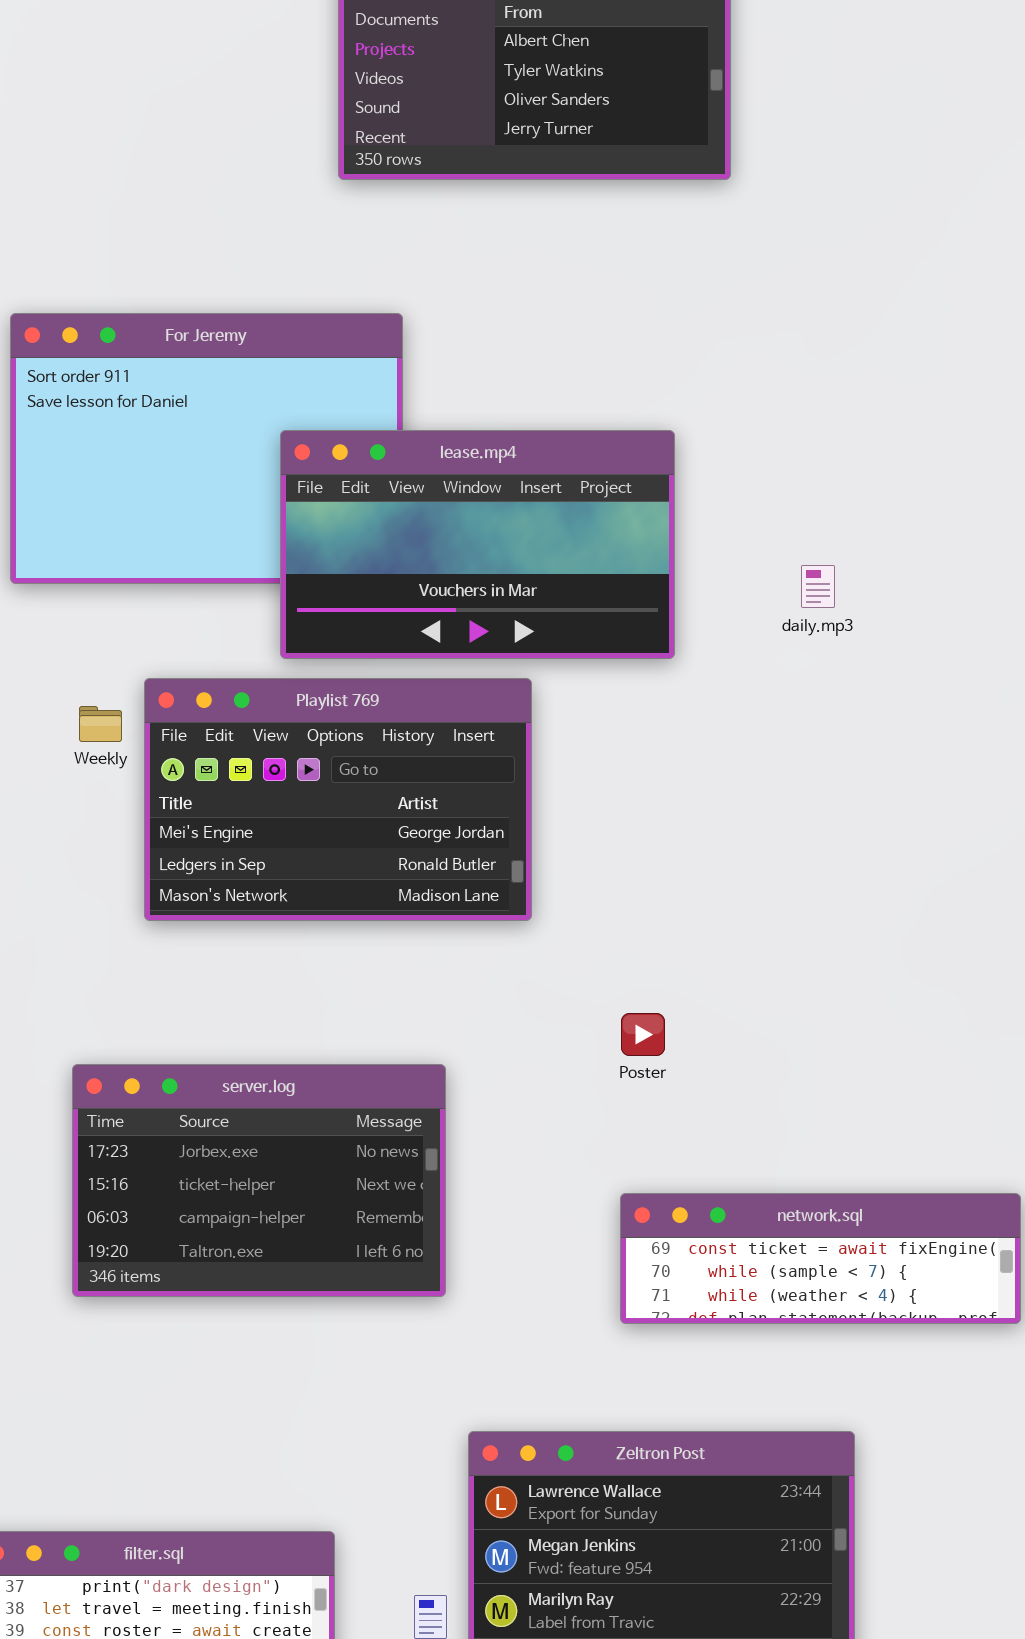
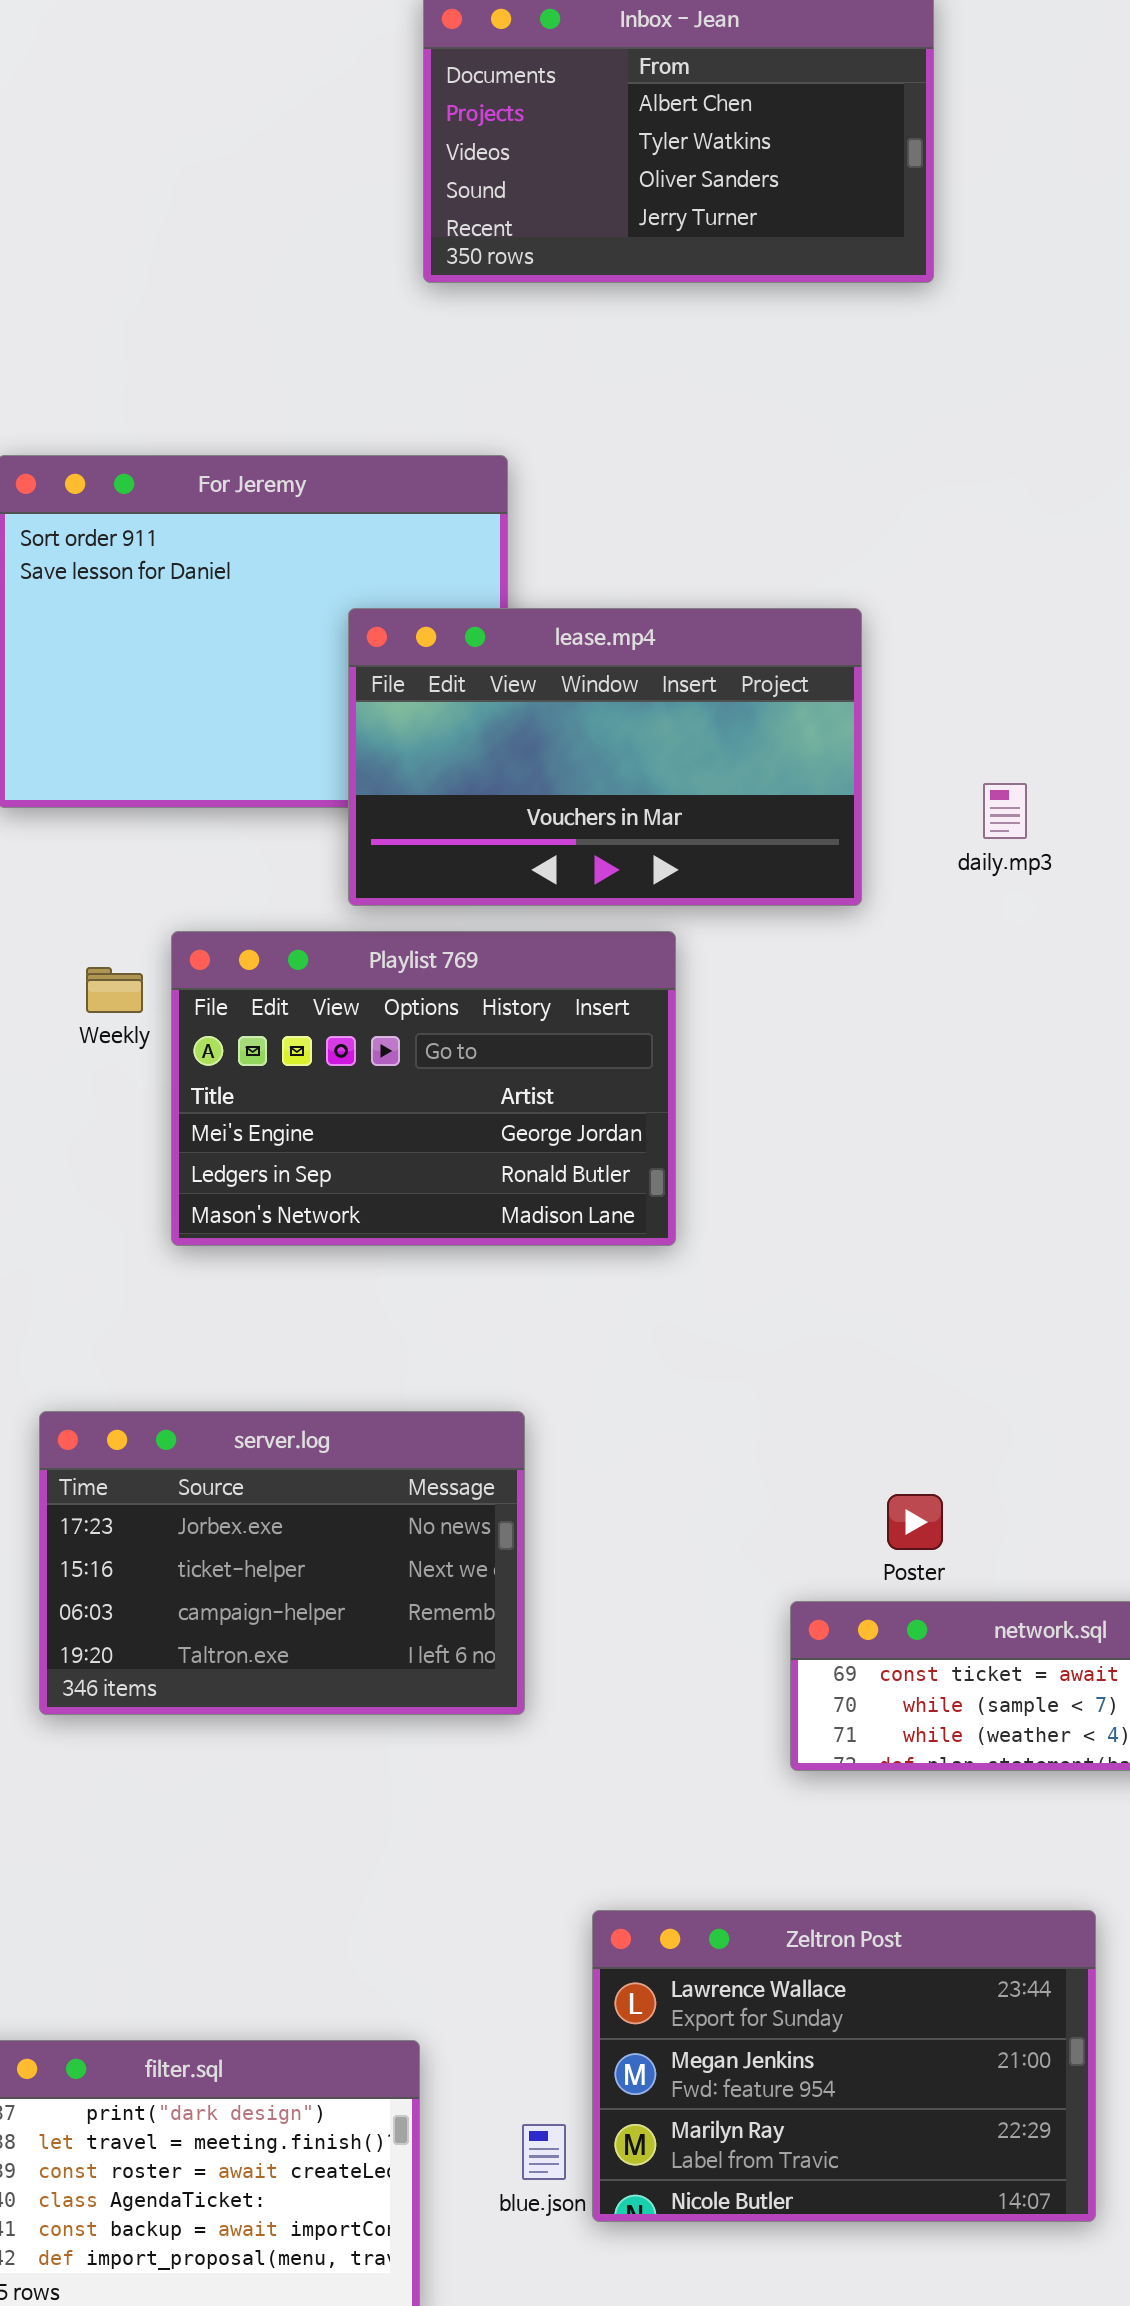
daily.mp3: [801,565,835,608] -> [983,783,1027,839], moved
Poster: [621,1013,665,1056] -> [887,1494,943,1550], moved
server.log: [72,1064,446,1297] -> [39,1411,525,1715], moved

